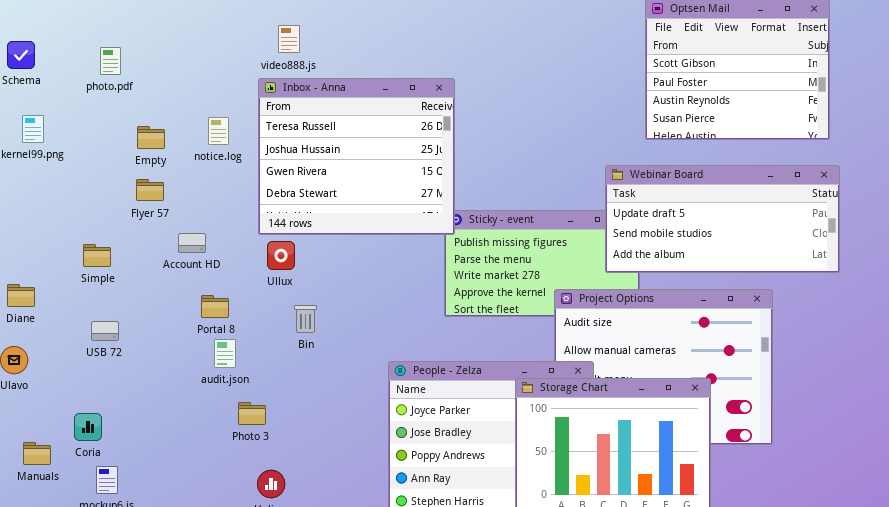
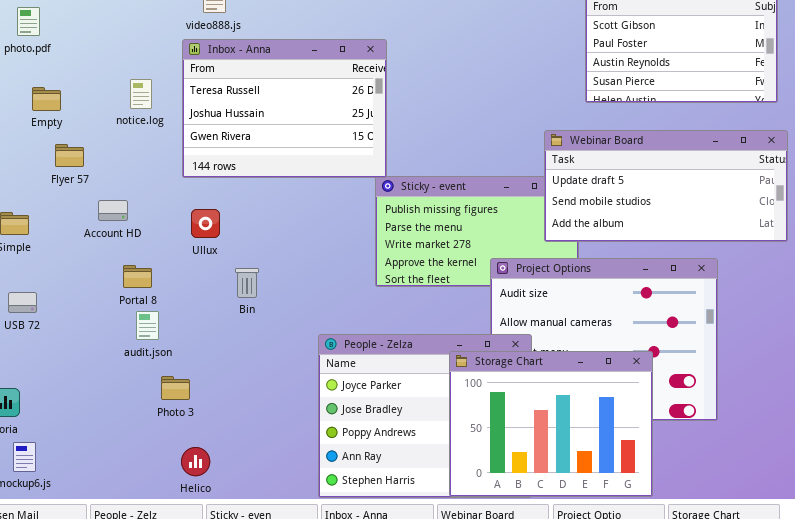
Inbox - Anna: [258,78,455,235] -> [182,39,387,178], resized
Empty: [137,126,165,149] -> [32,87,61,111], moved
Bin: [294,305,317,333] -> [235,268,259,298], moved

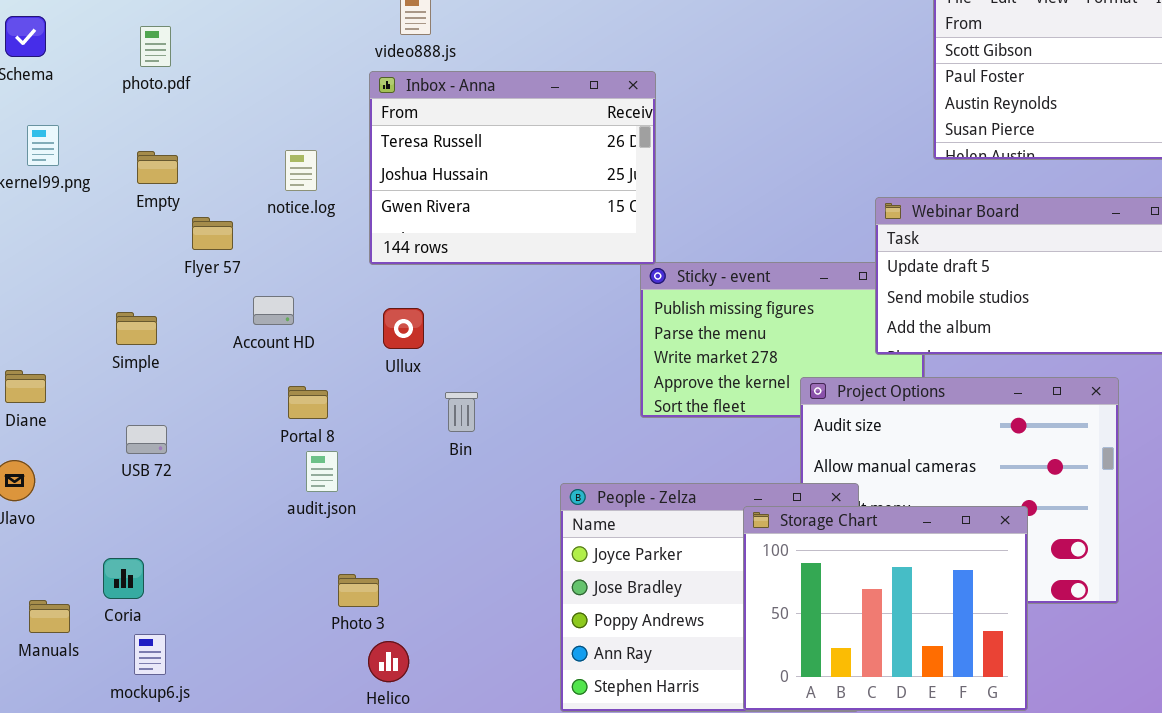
notice.log: [130,79,152,109] -> [285,150,317,191], moved
Empty: [32,87,61,111] -> [137,151,178,184], moved
Photo 3: [161,376,190,400] -> [338,574,379,607], moved

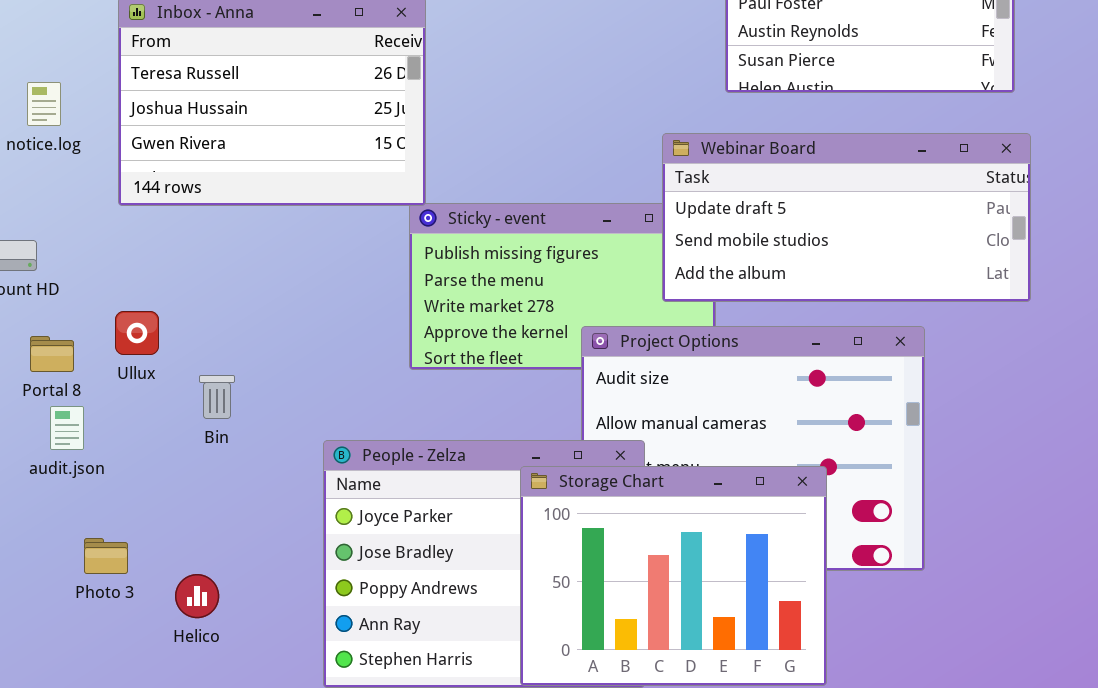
Ullux: [383,308,424,349] -> [115,311,159,355], moved
Bin: [445,392,478,432] -> [199,375,235,419], moved
Helico: [368,641,409,682] -> [175,574,219,618], moved

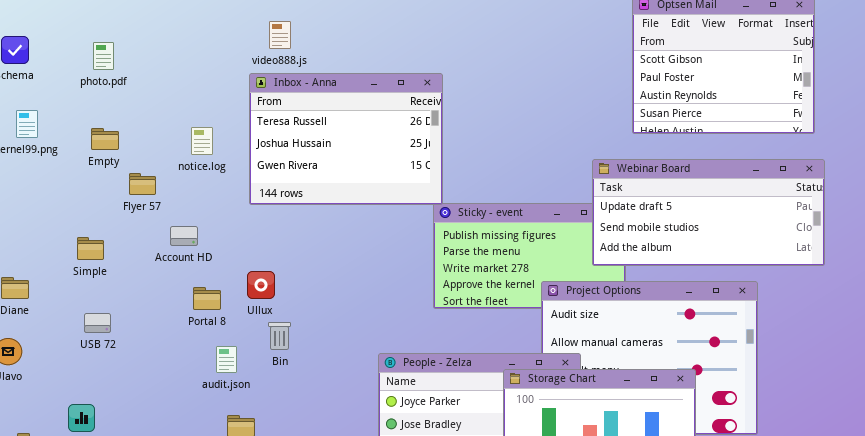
Bin: [199,375,235,419] -> [268,322,291,350], moved
audit.json: [50,406,84,450] -> [216,346,237,373], moved

